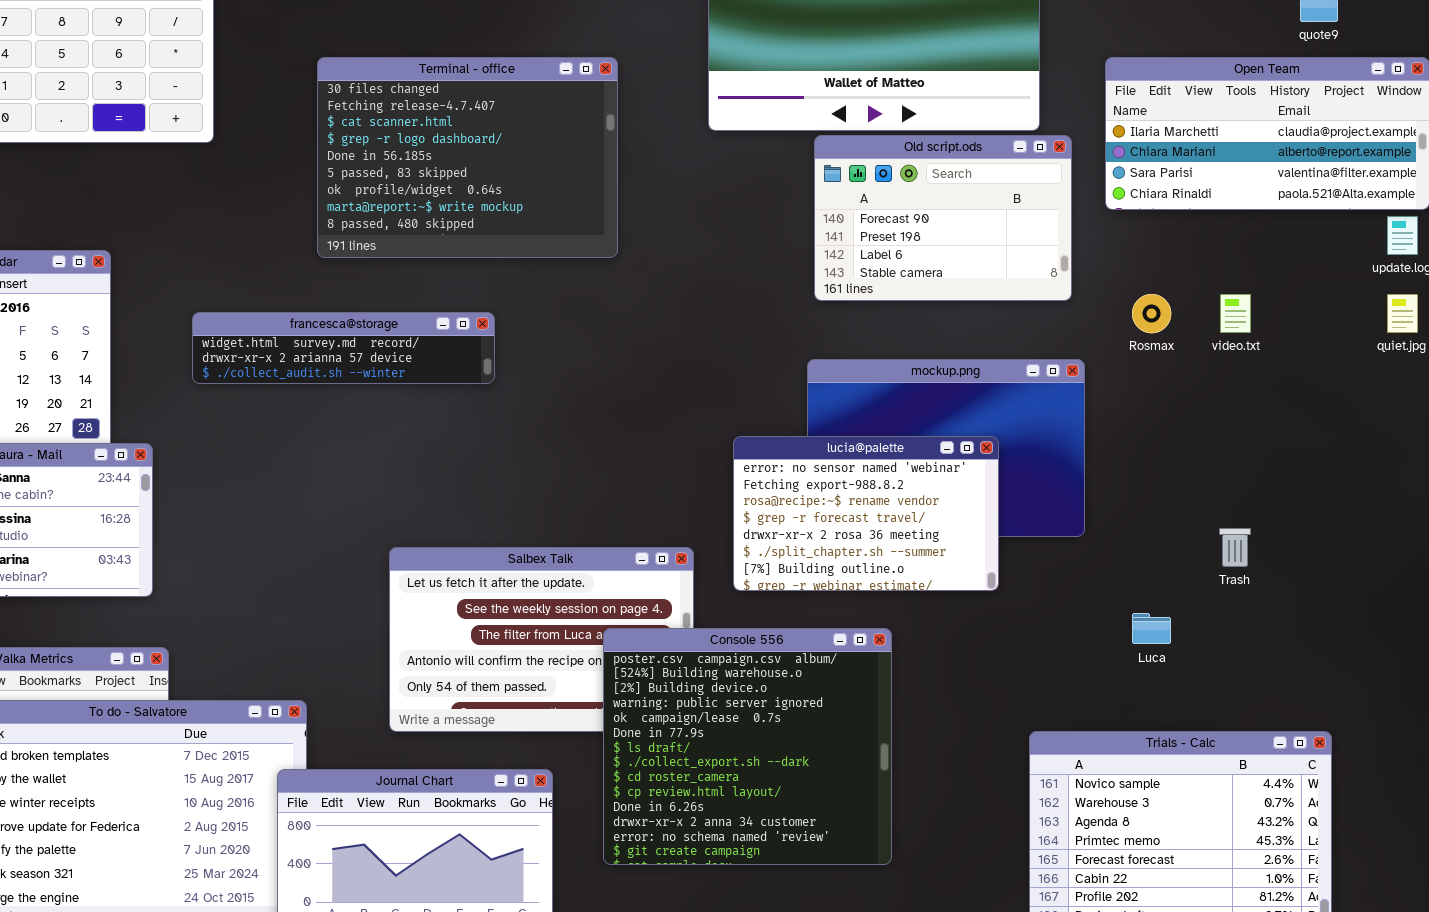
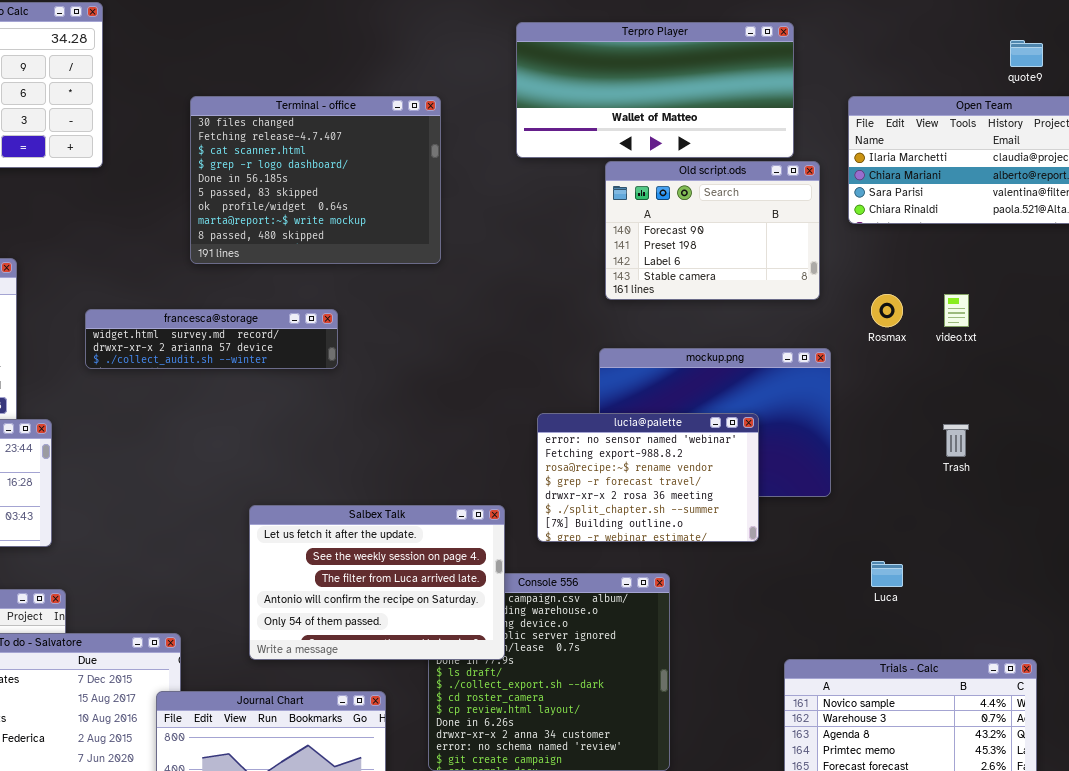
Trash: [1219,528,1251,567] -> [943,424,969,457], moved
Salbex Talk: [389,547,694,732] -> [249,505,505,660], raised

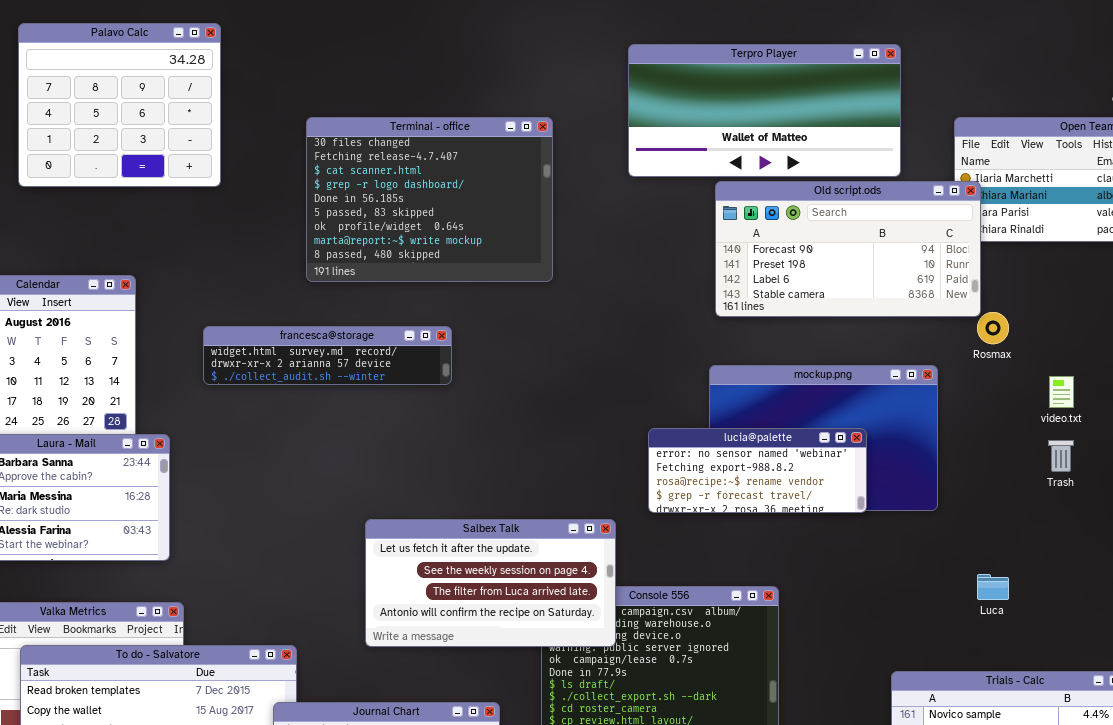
Old script.ods: [605,161,820,300] -> [715,181,981,317], resized
video.txt: [944,294,969,327] -> [1049,376,1074,408], moved
lucia@palette: [537,413,759,542] -> [648,428,867,513], resized
Salbex Talk: [249,505,505,660] -> [365,519,616,647], resized

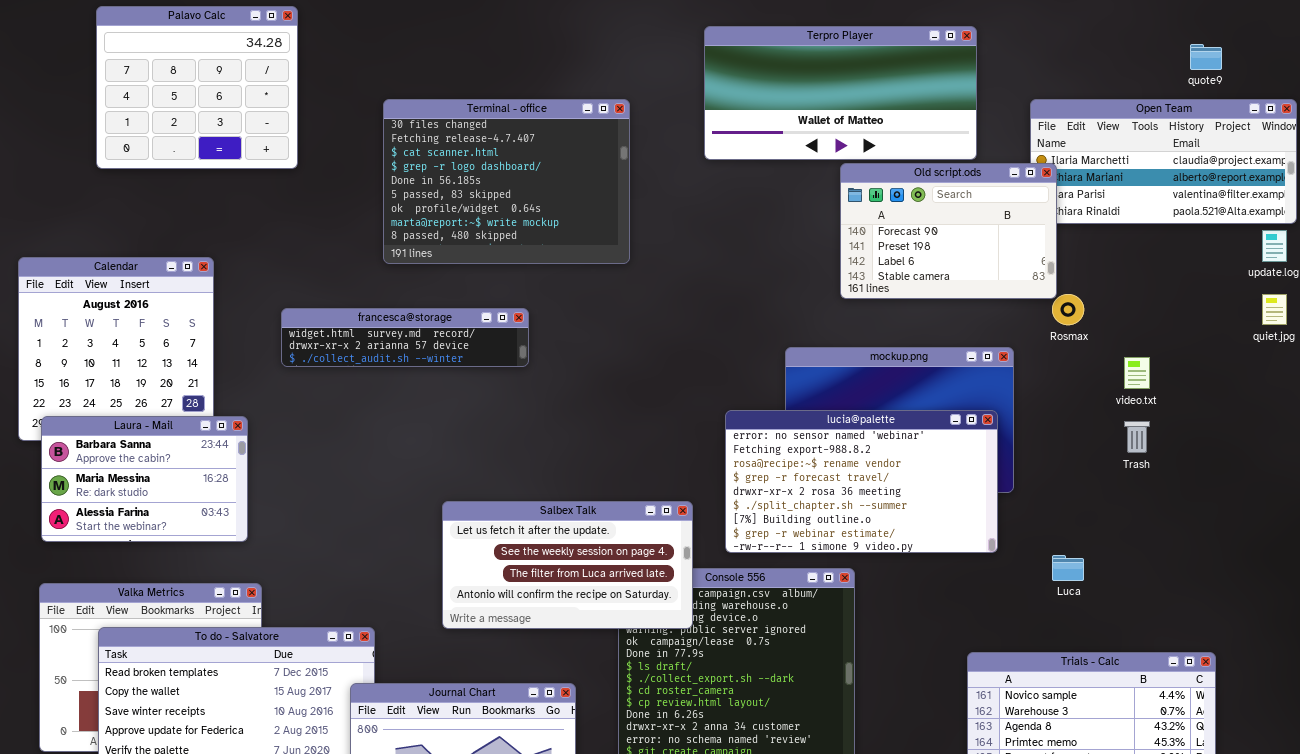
Old script.ods: [715,181,981,317] -> [840,163,1057,299], resized
lucia@palette: [648,428,867,513] -> [725,410,998,553], resized

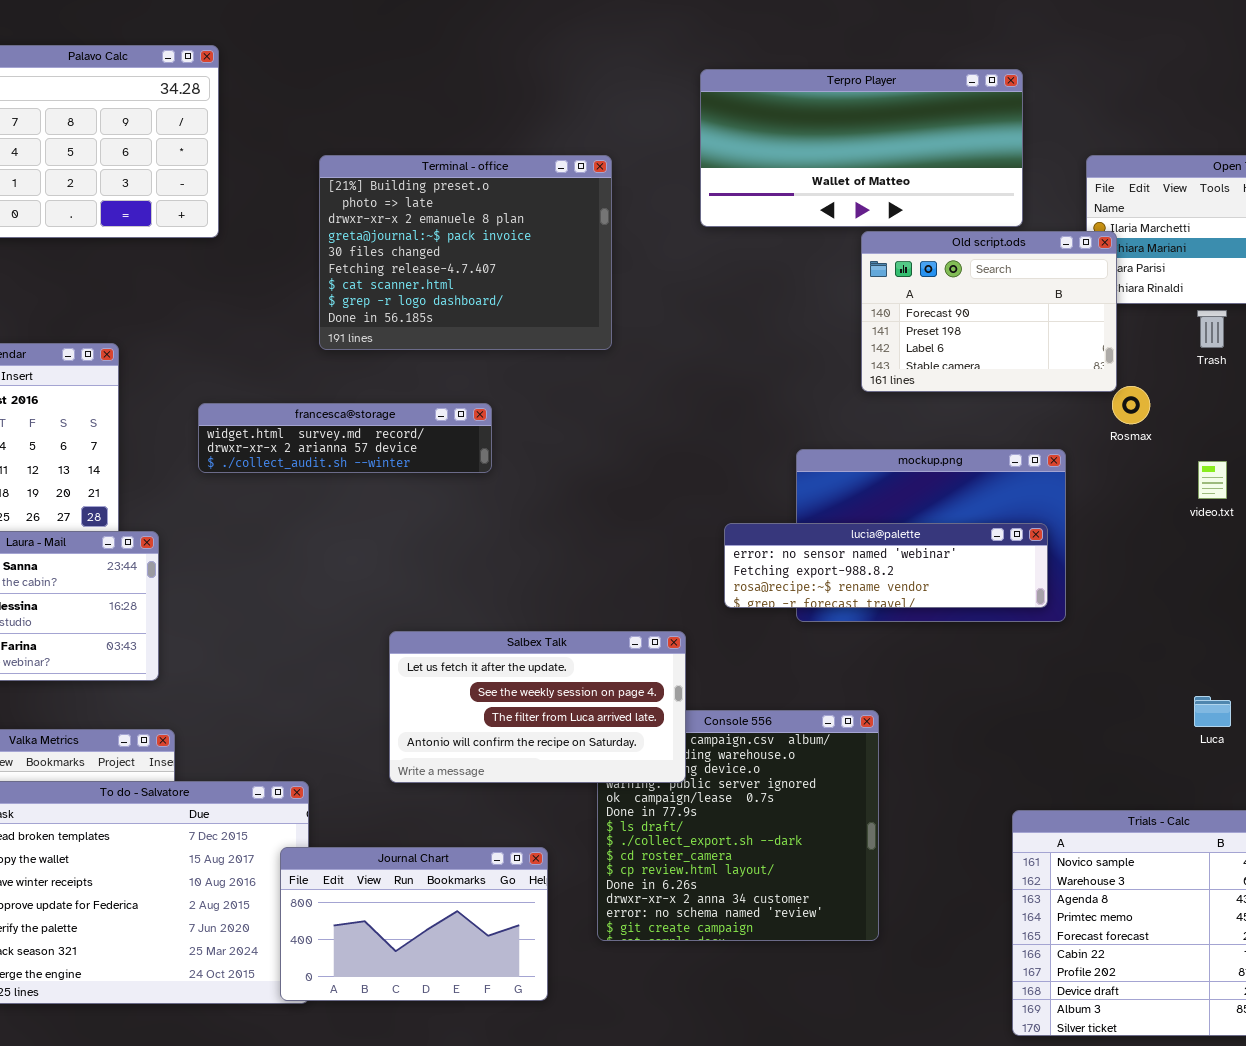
Terminal - office: [383,99,630,264] -> [319,155,612,350], scrolled up 4 rows
lucia@palette: [725,410,998,553] -> [724,523,1048,608], resized
Trash: [1124,421,1150,453] -> [1197,310,1227,348], moved
Luca: [1052,555,1084,581] -> [1194,696,1231,727], moved

